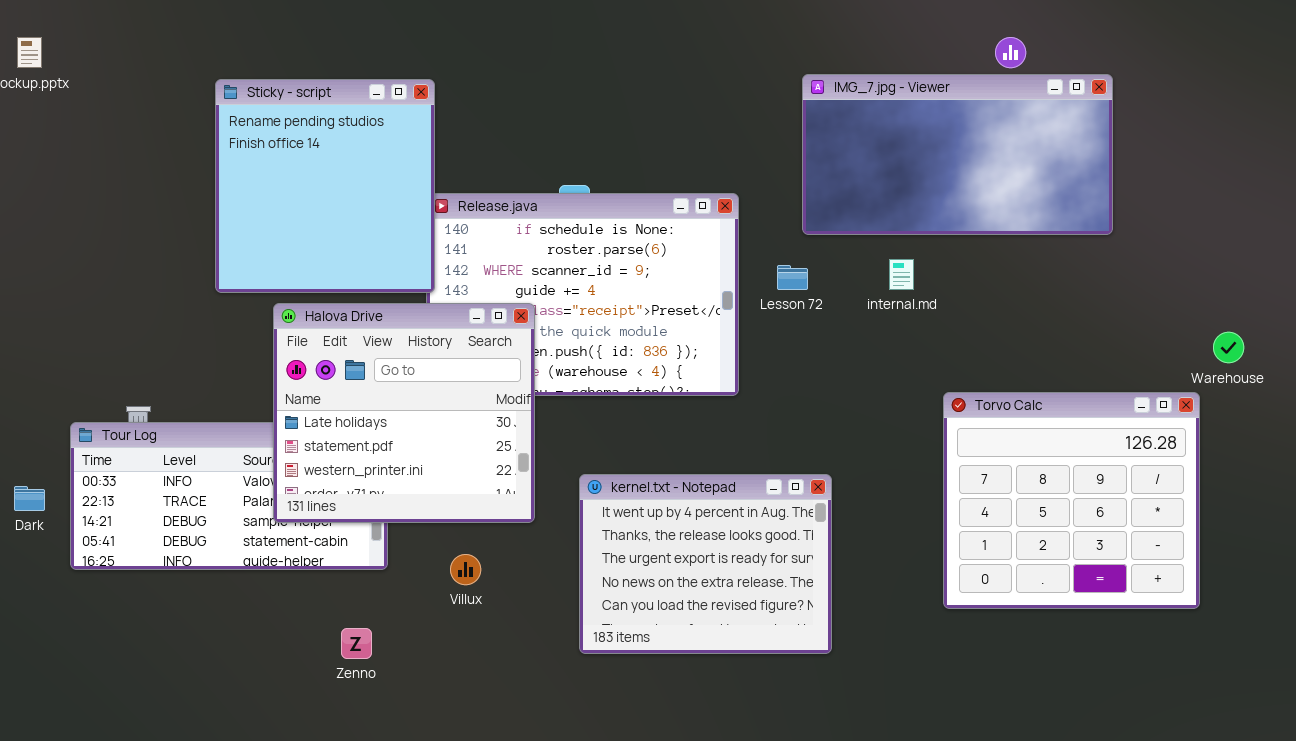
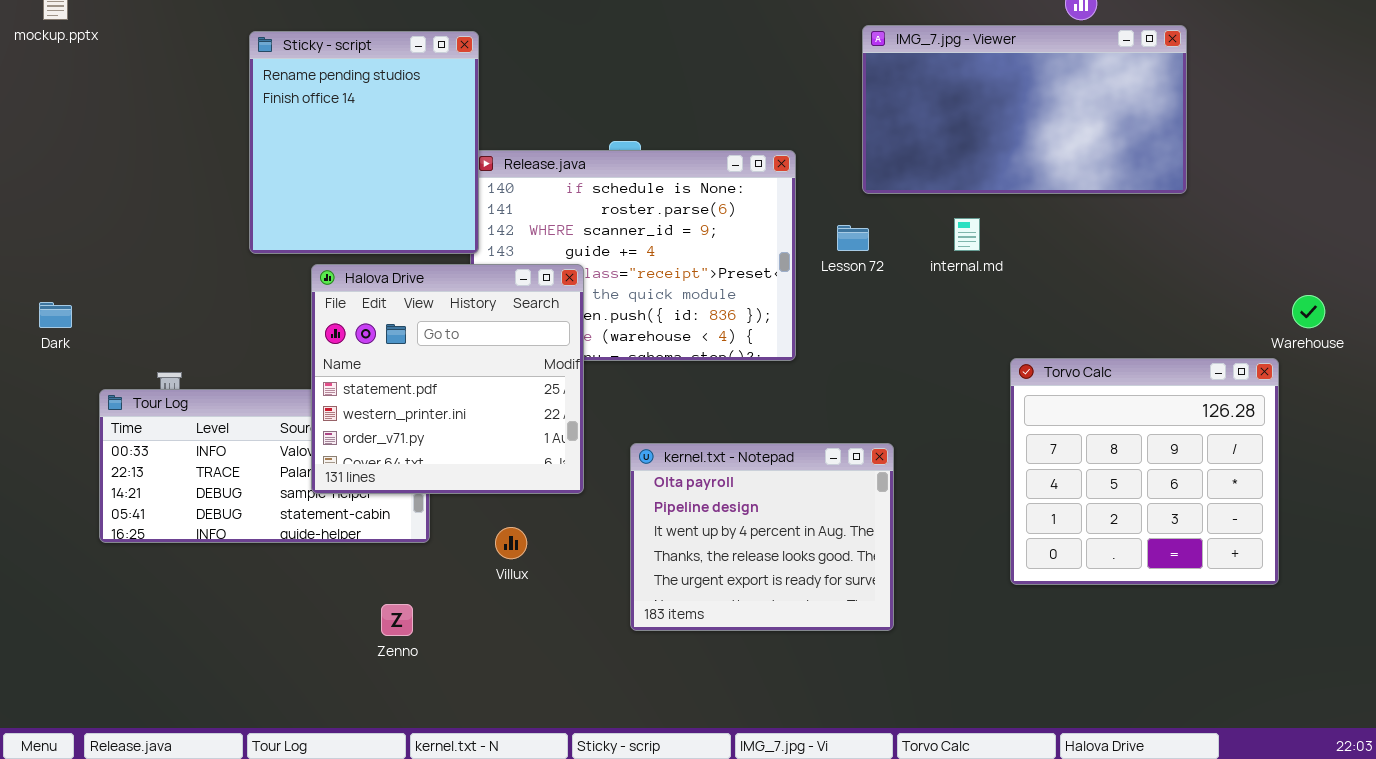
Halova Drive: [273,303,535,523] -> [311,264,584,494], scrolled down 1 row
kernel.txt - Notepad: [579,474,832,654] -> [630,443,894,631], scrolled up 2 rows
Dark: [14,486,45,511] -> [39,302,72,328], moved

